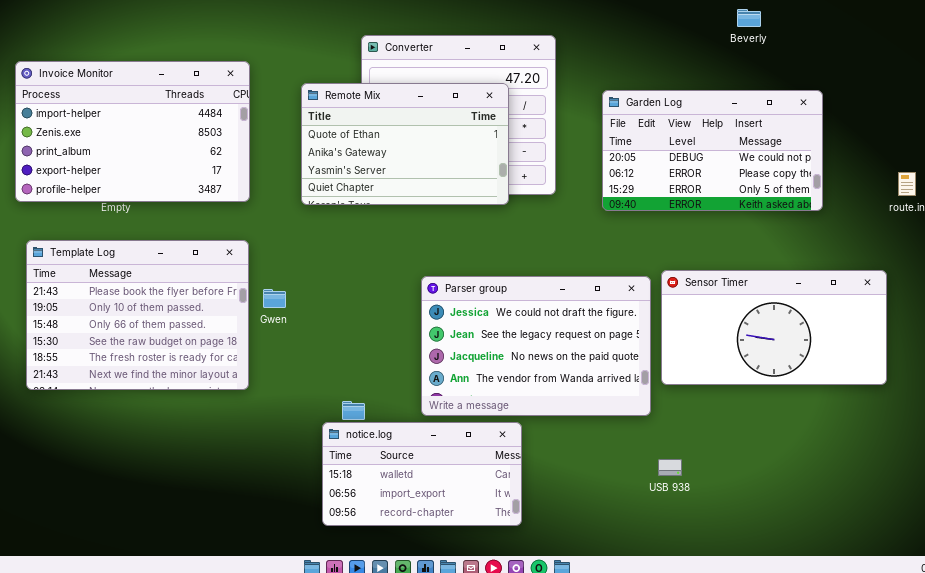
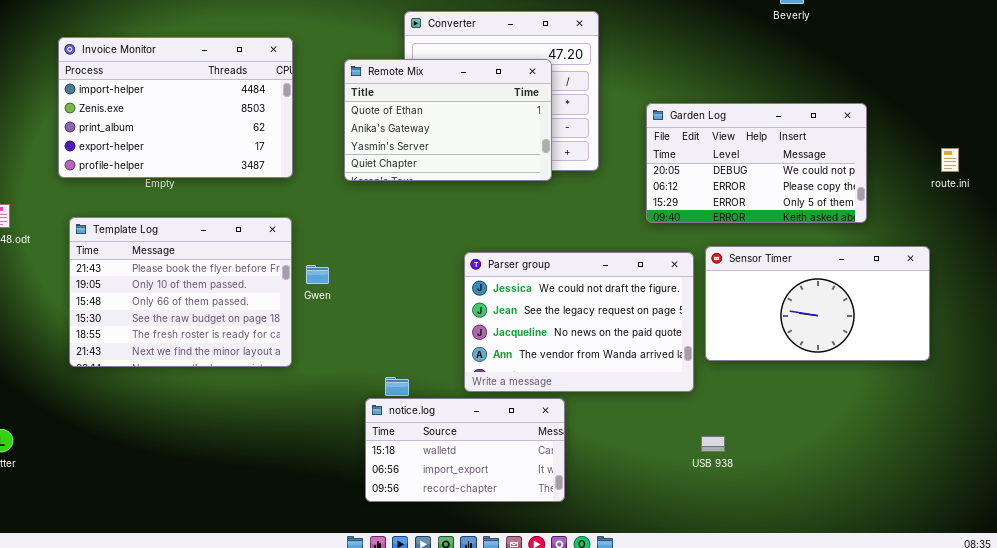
Garden Log: [602,90,823,211] -> [646,103,867,223], moved

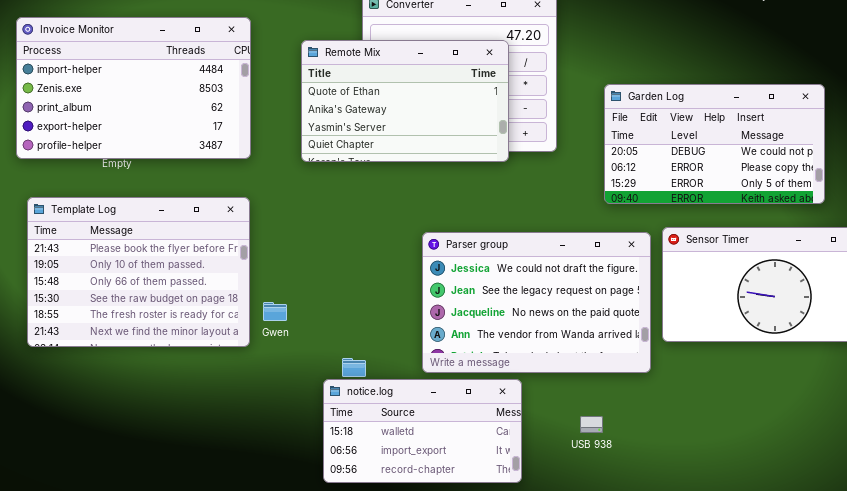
Gwen: [306,265,329,284] -> [263,302,287,321], moved
USB 938: [701,436,725,452] -> [580,416,603,433], moved

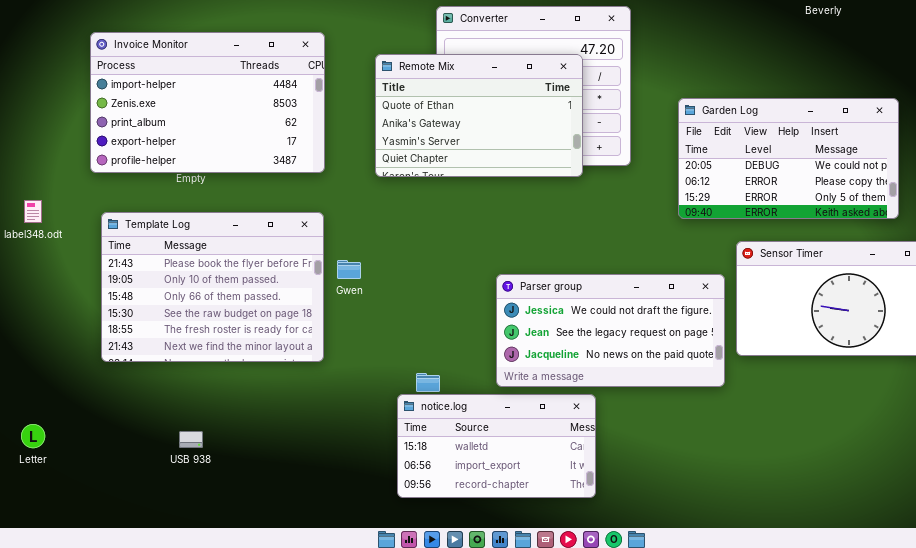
Parser group: [422,232,651,373] -> [496,274,725,387], resized
Gwen: [263,302,287,321] -> [337,260,361,279], moved
USB 938: [580,416,603,433] -> [179,431,203,448], moved

